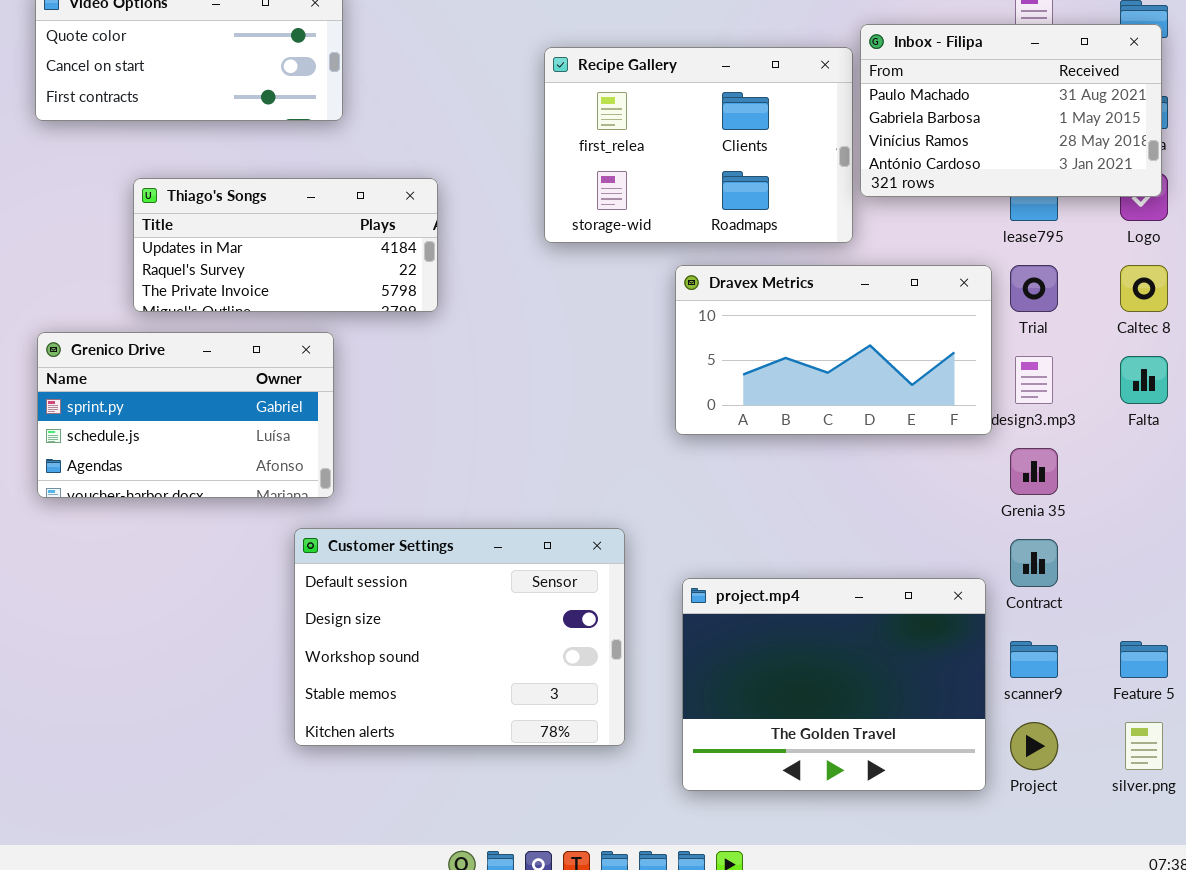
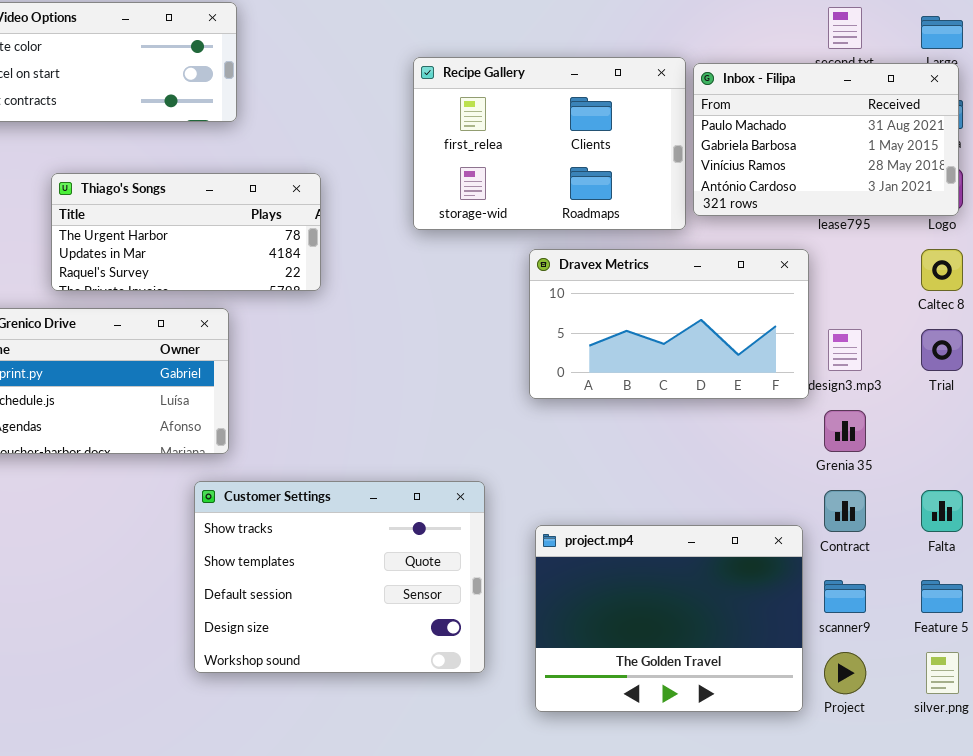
Inbox - Filipa: [860,24,1162,197] -> [693,63,959,216], moved
Thiago's Songs: [133,178,438,312] -> [51,173,321,291], scrolled up 1 row
Trial: [1010,265,1058,312] -> [921,329,963,371], moved
Falta: [1120,356,1168,404] -> [921,490,963,532], moved
Customer Settings: [294,528,625,746] -> [194,481,485,673], scrolled up 2 rows

